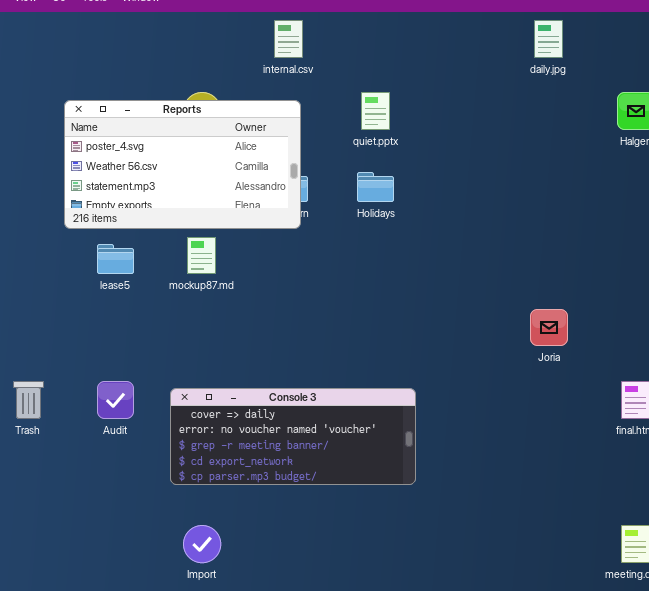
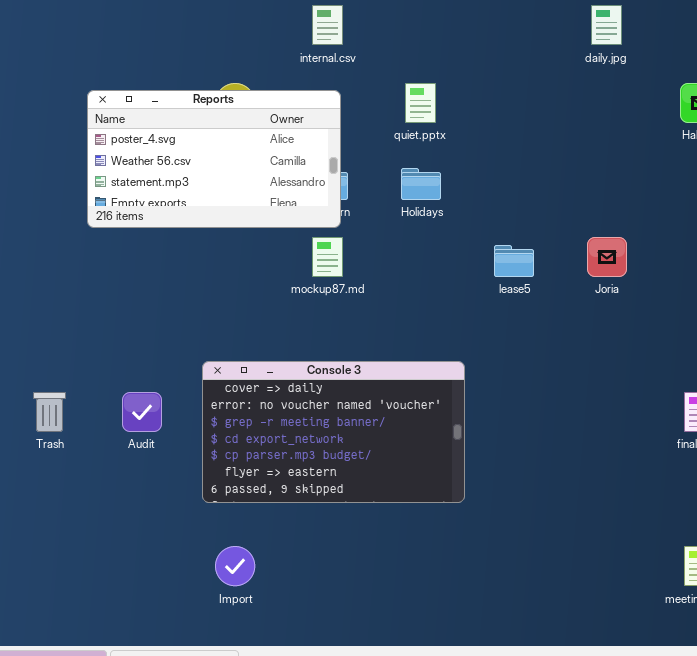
mockup87.md: [187,237,216,274] -> [312,237,343,277], moved
lease5: [97,244,134,274] -> [494,245,534,277], moved
Joria: [530,309,568,346] -> [587,237,627,277], moved
Console 3: [170,388,416,485] -> [202,361,465,503], resized

